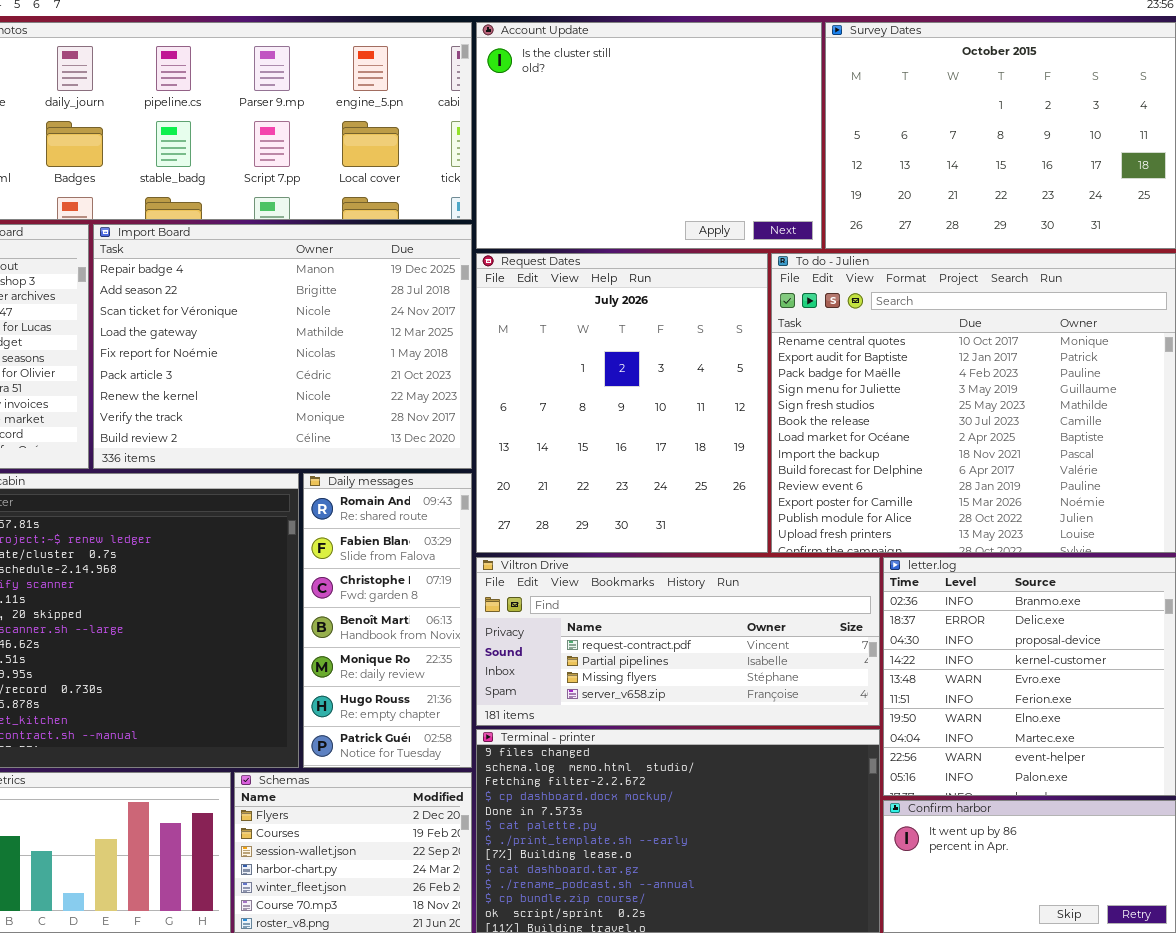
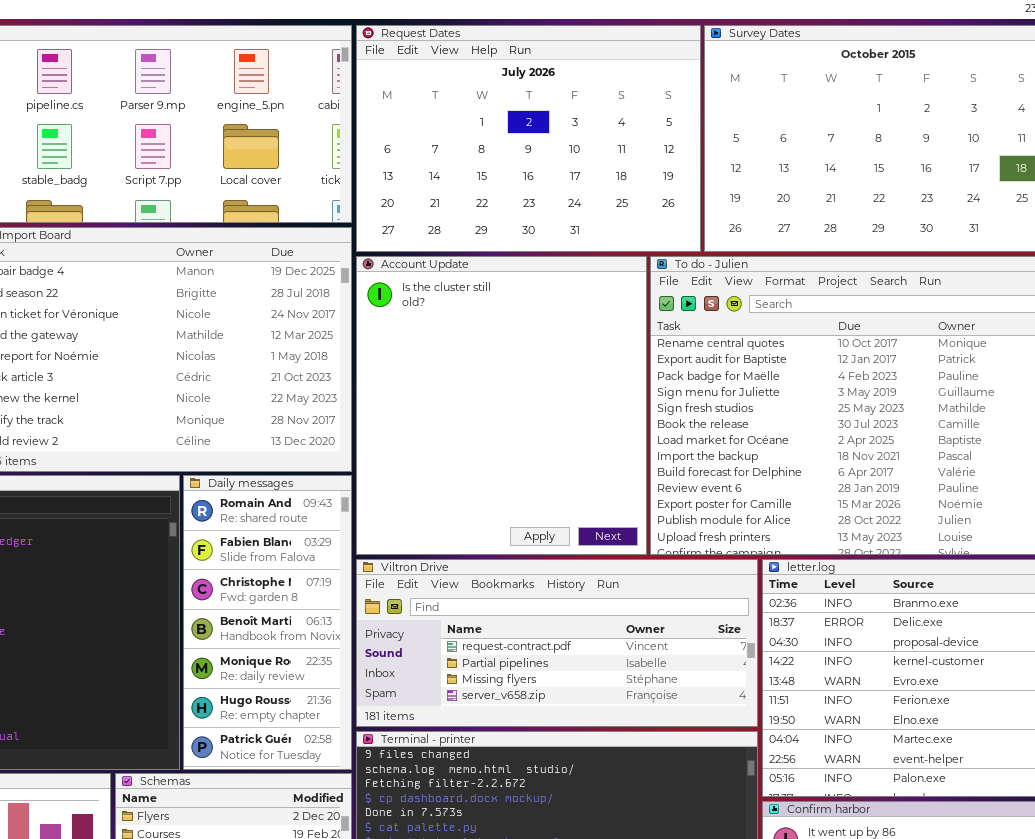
Account Update: [476,22,822,249] -> [356,256,647,555], moved, resized
Request Dates: [476,253,768,553] -> [356,25,701,252], moved, resized

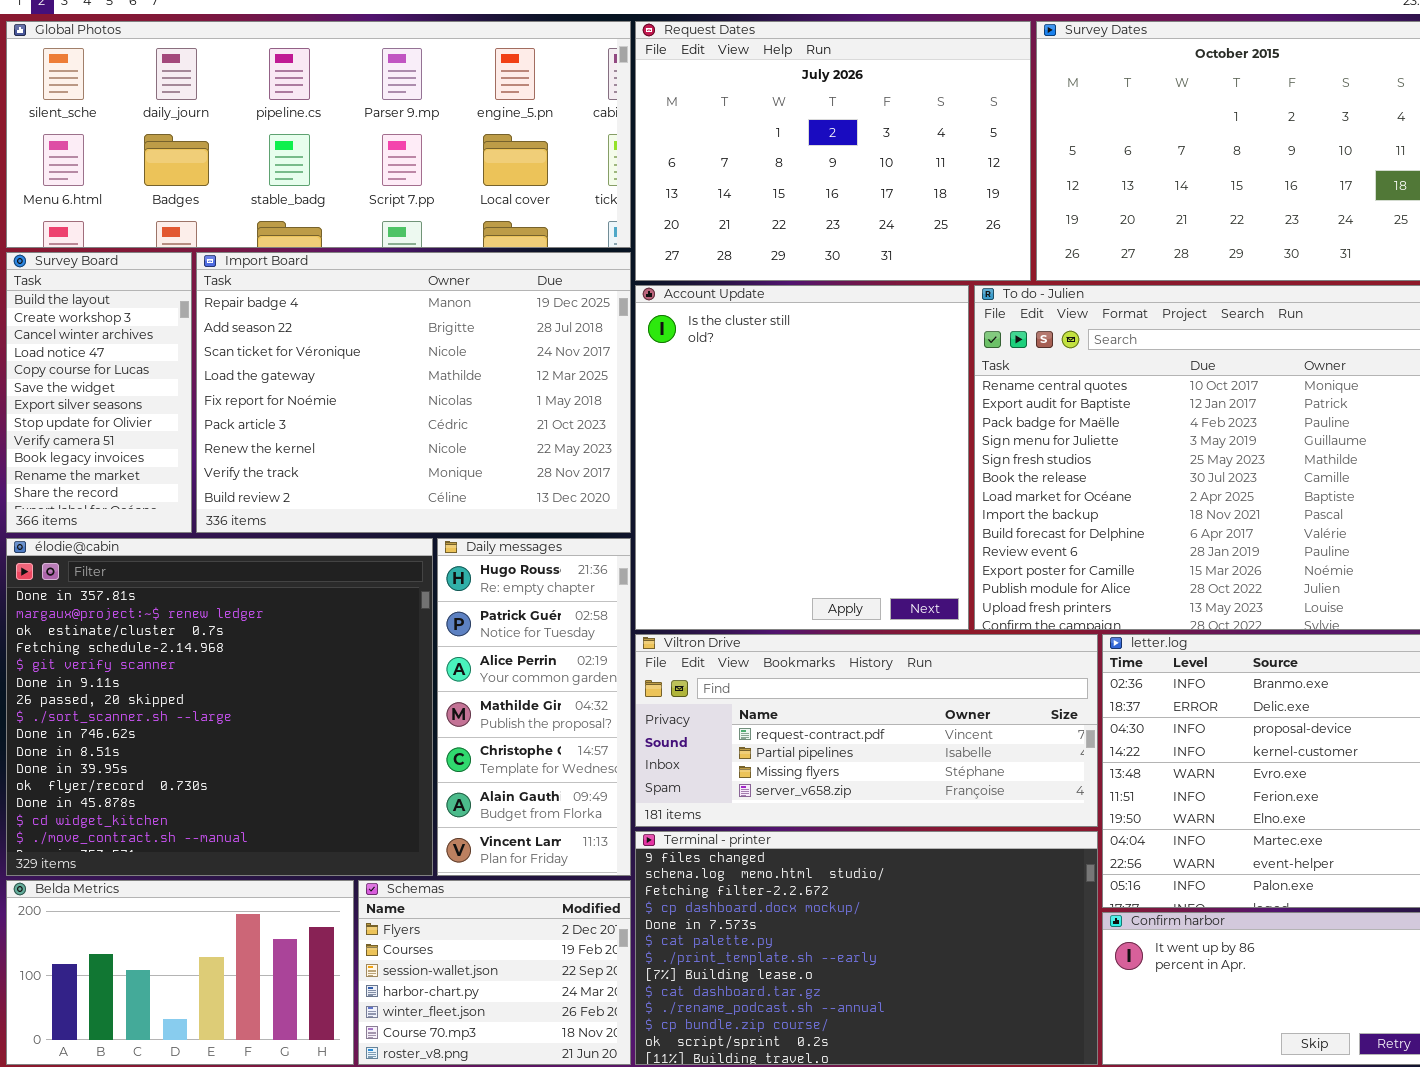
Daily messages: [183,475,352,770] -> [437,538,631,876], scrolled down 5 rows

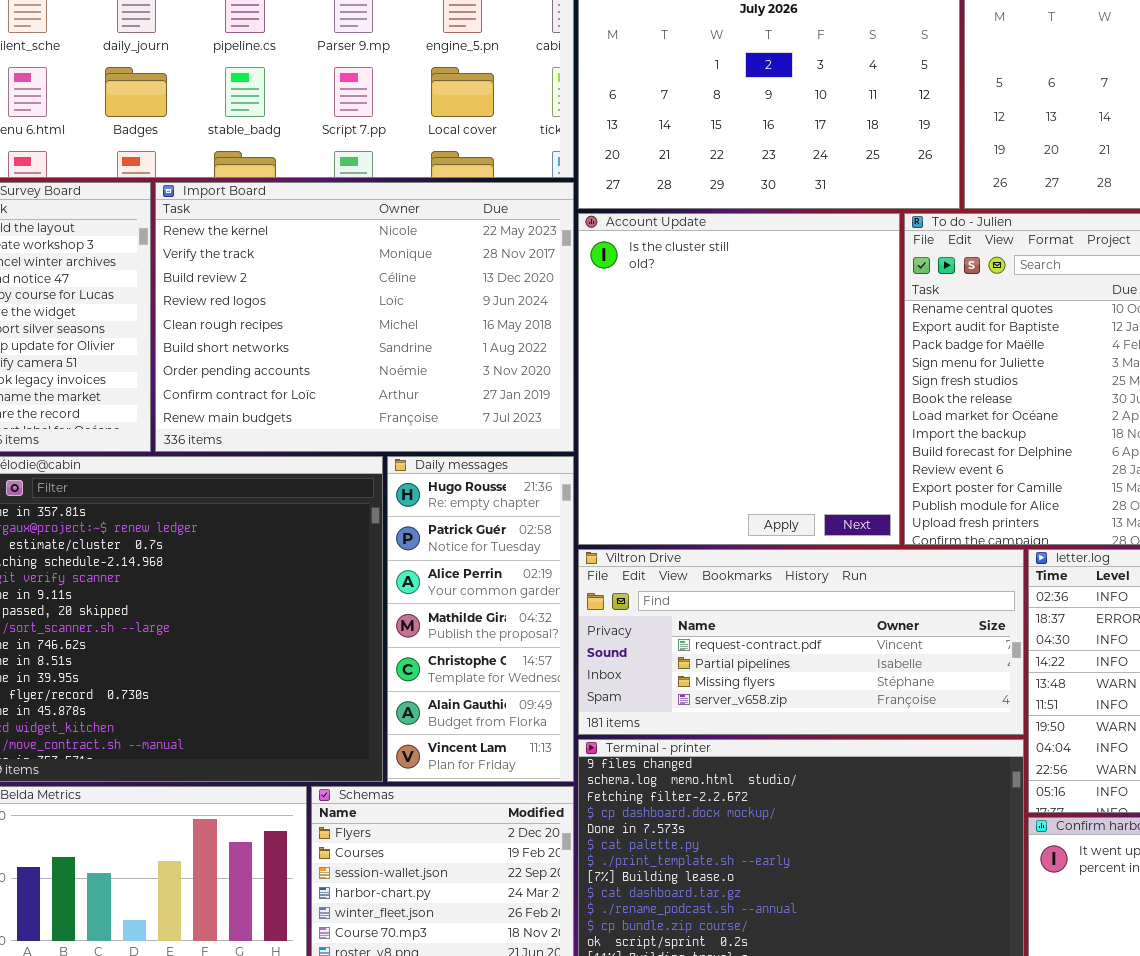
Import Board: [196,252,631,533] -> [155,182,574,452], scrolled down 6 rows

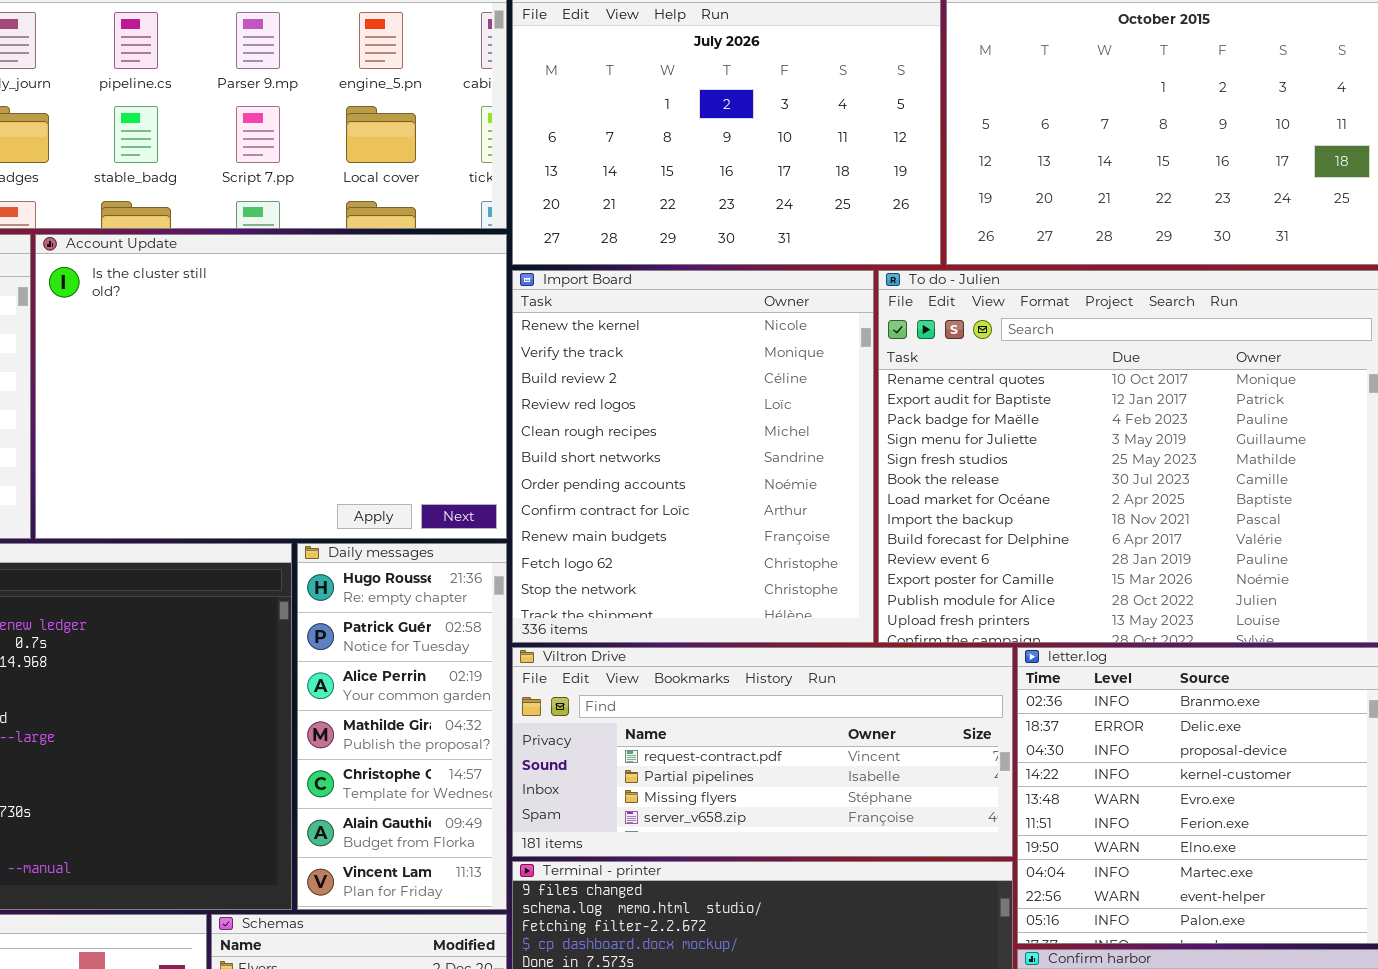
Import Board: [155,182,574,452] -> [512,270,874,643], moved, resized
Account Update: [578,213,900,545] -> [35,234,507,539], moved, resized

